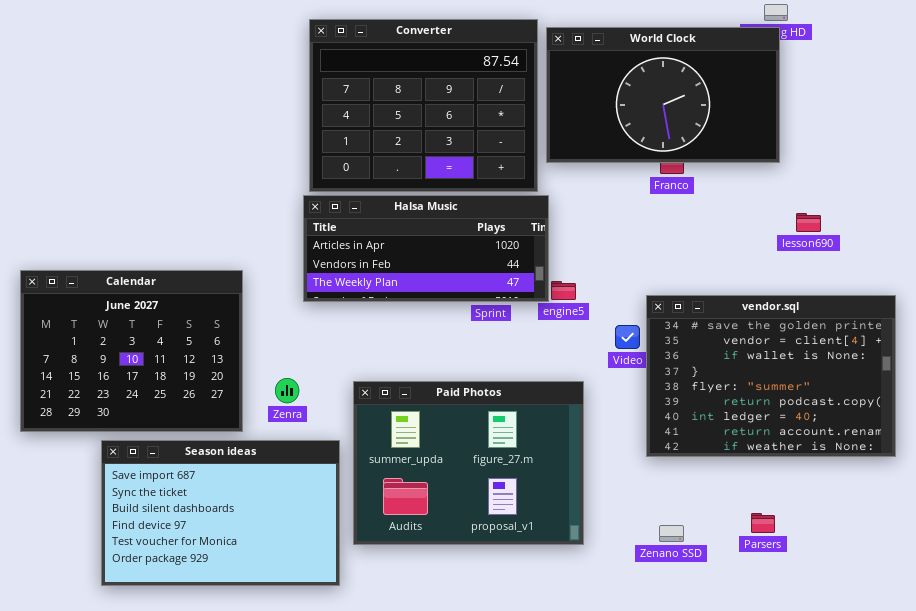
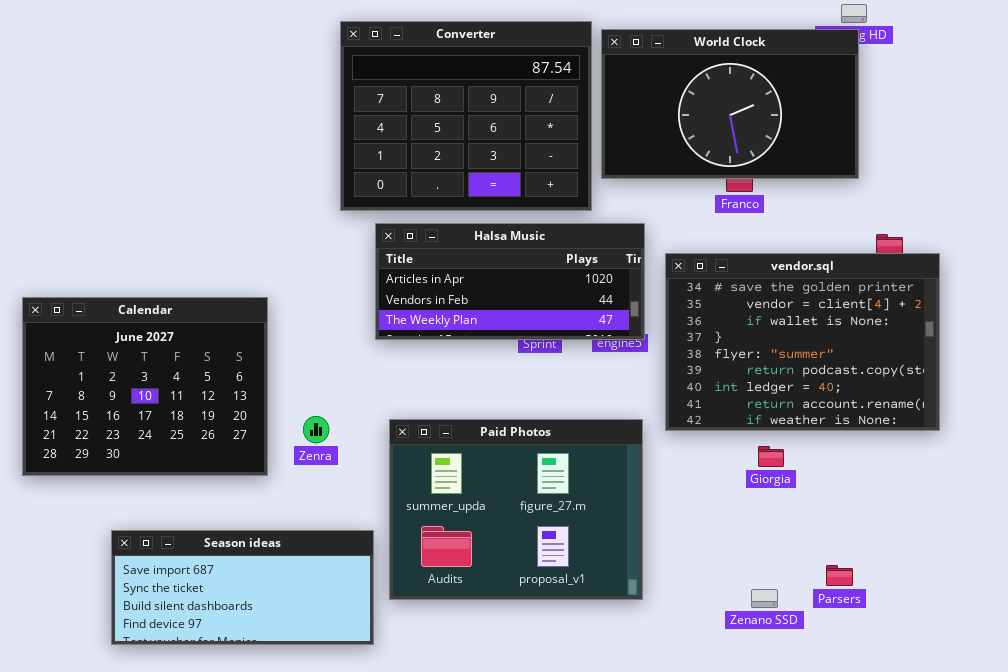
Halsa Music: [303,195,549,302] -> [375,223,645,340], moved
vendor.sql: [646,295,896,457] -> [665,253,940,431], moved
Season ideas: [101,440,340,586] -> [111,530,374,645], resized
Zenano SSD: [659,525,684,542] -> [751,589,778,608], moved

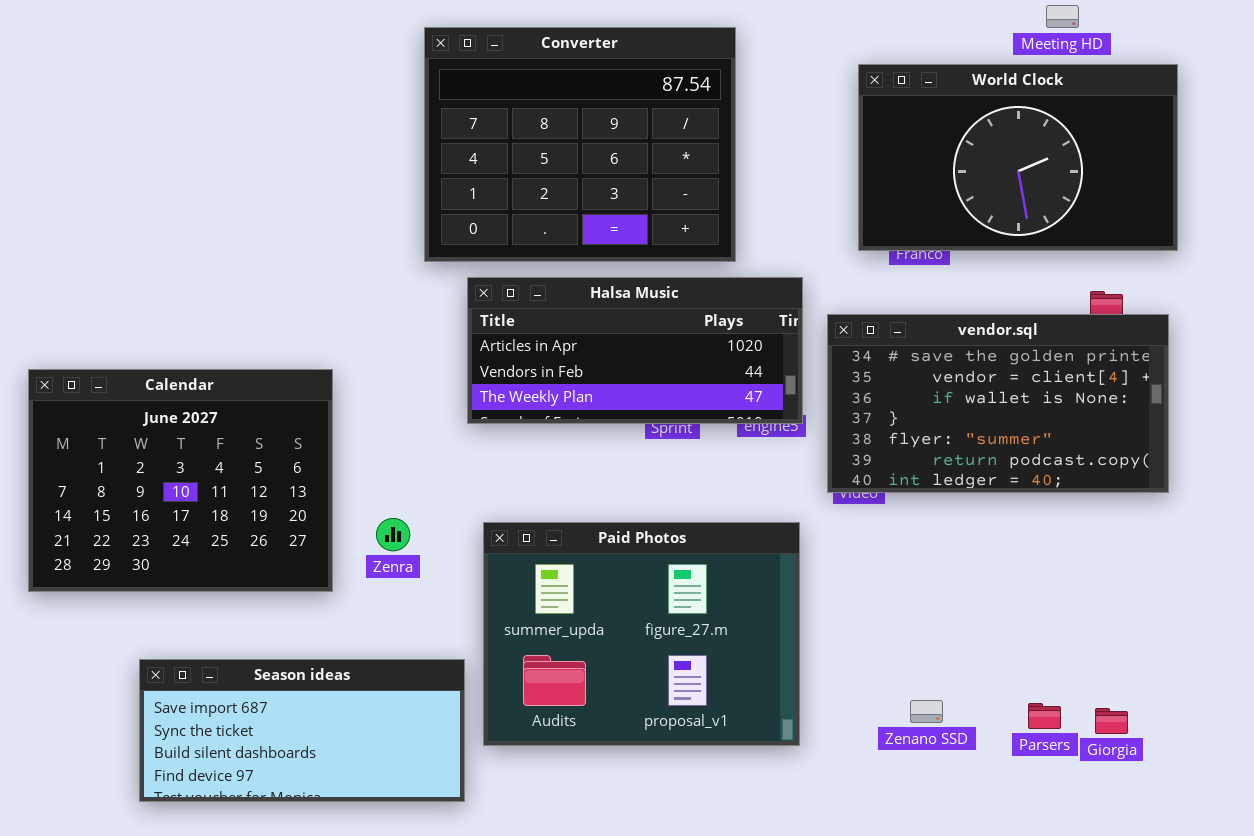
World Clock: [601,29,859,179] -> [858,64,1178,251], moved
vendor.sql: [665,253,940,431] -> [827,314,1169,493], resized
Giorgia: [758,446,784,467] -> [1095,708,1128,734], moved
Zenano SSD: [751,589,778,608] -> [910,700,943,723], moved

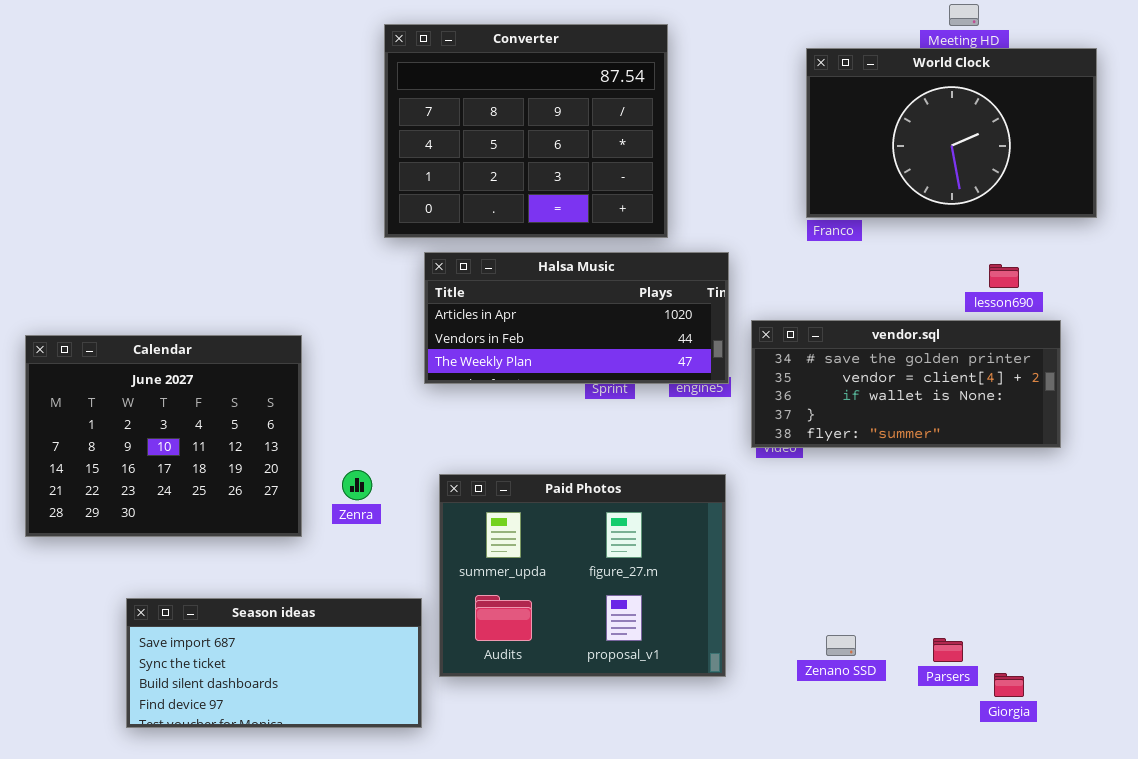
World Clock: [858,64,1178,251] -> [806,48,1097,218], moved
vendor.sql: [827,314,1169,493] -> [751,320,1061,448], resized
Giorgia: [1095,708,1128,734] -> [994,673,1024,697], moved

